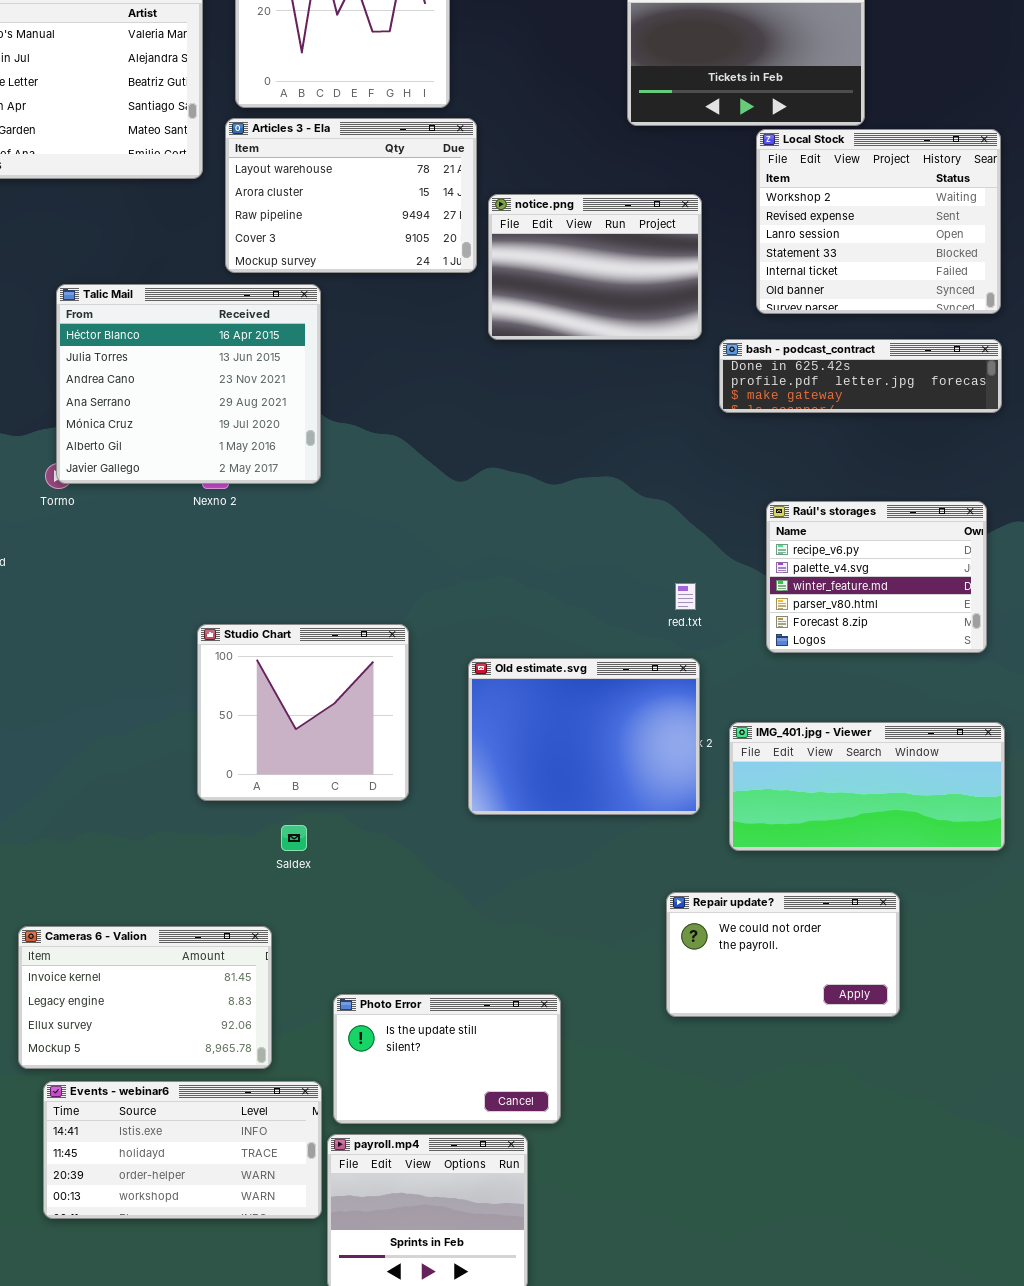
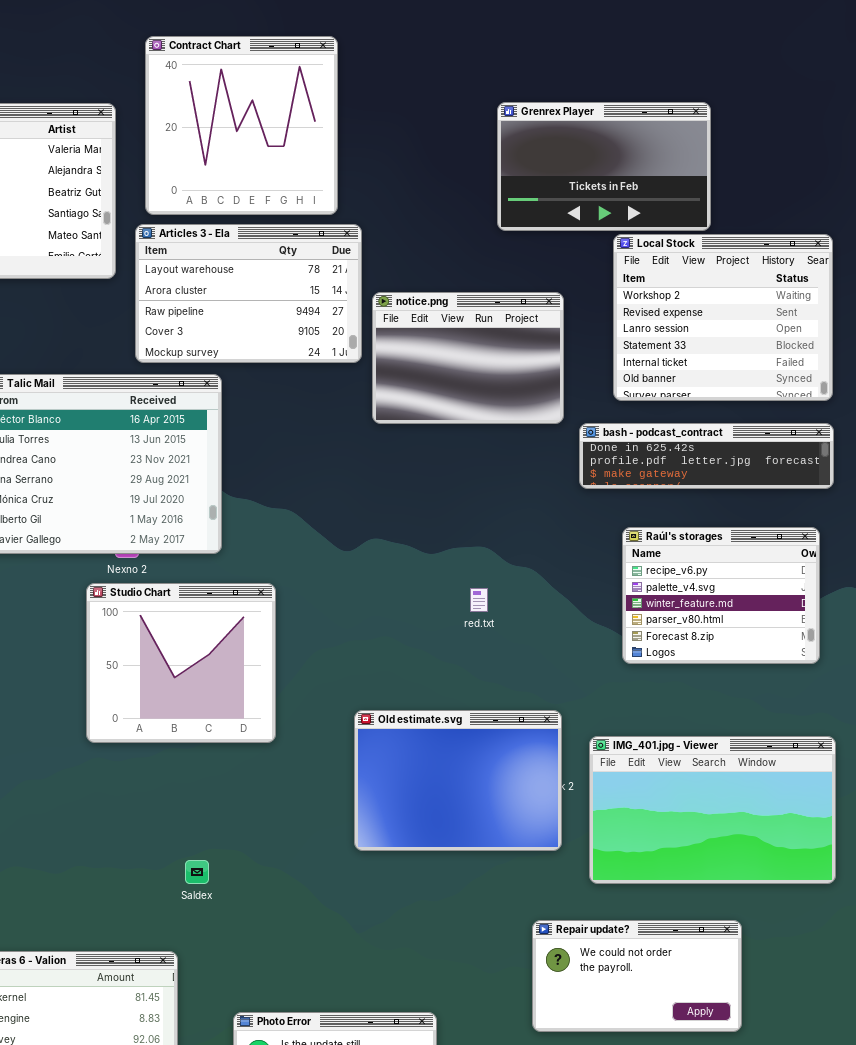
Raúl's storages: [766,501,987,653] -> [622,527,820,664], moved
red.txt: [675,583,696,610] -> [470,588,488,612], moved
Studio Chart: [197,624,409,801] -> [86,583,276,743], moved
IMG_401.jpg - Viewer: [729,722,1005,851] -> [589,736,836,884], resized

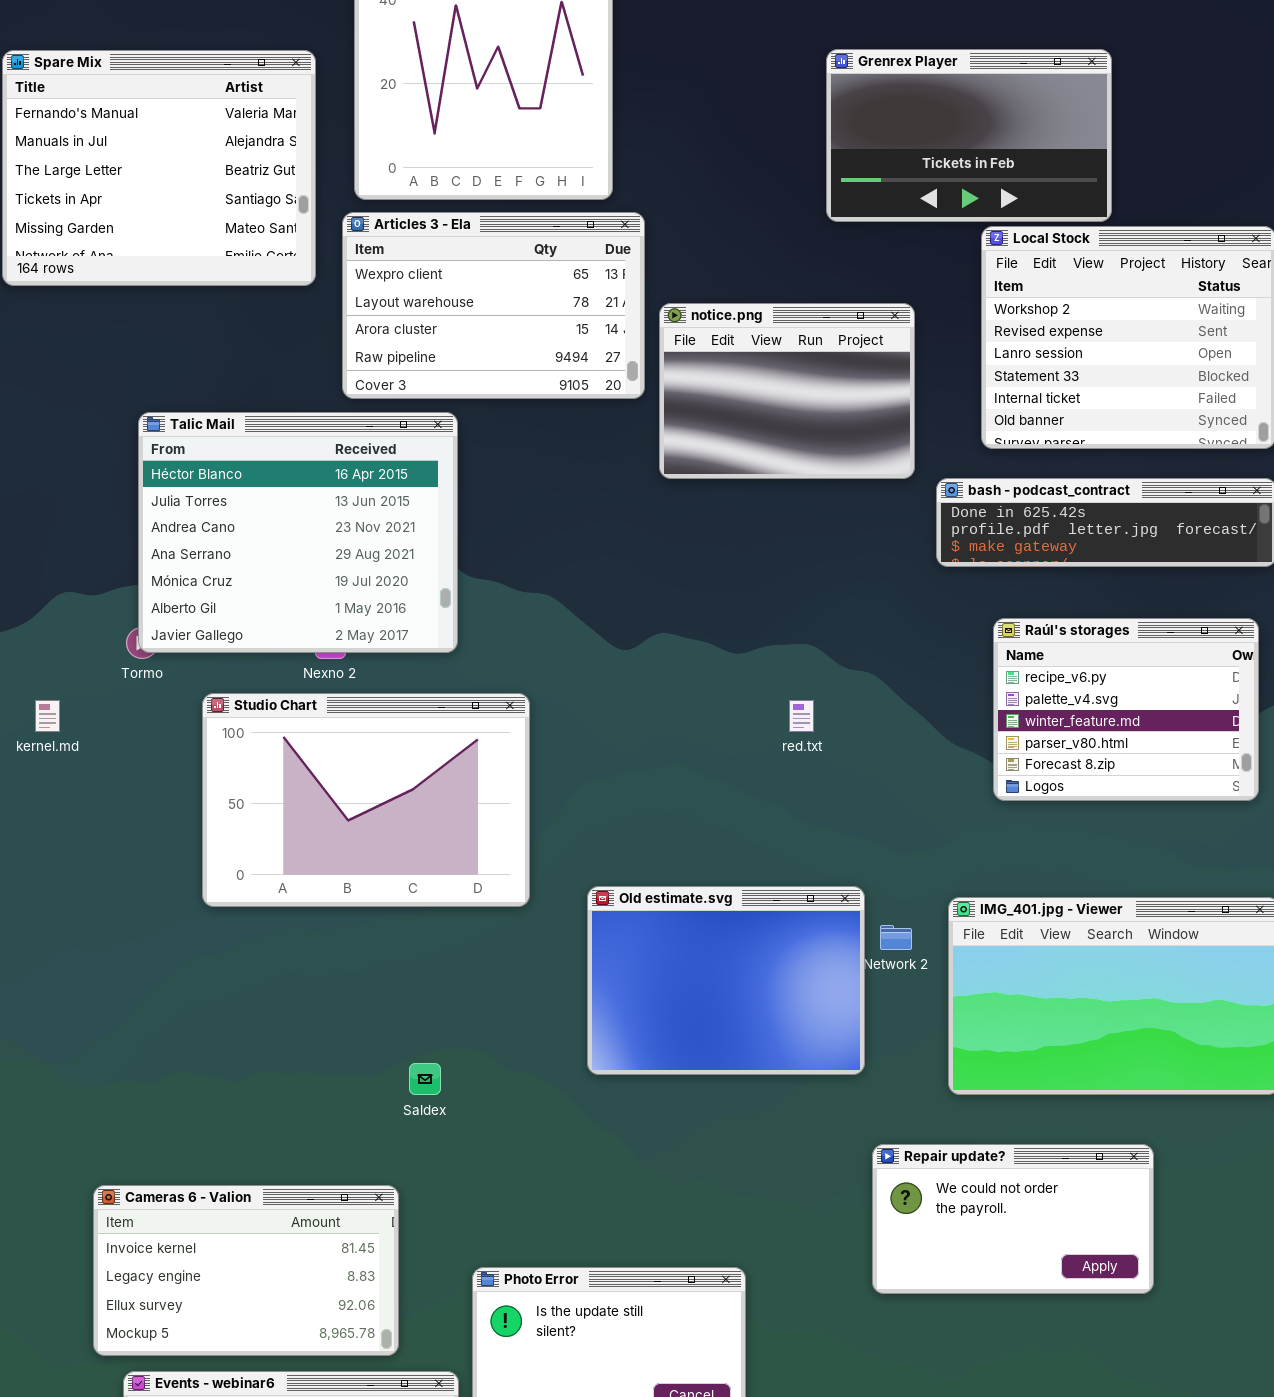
Articles 3 - Ela: [135,224,362,363] -> [342,212,645,399], scrolled up 1 row
Studio Chart: [86,583,276,743] -> [202,693,530,907], resized
Old estimate.svg: [354,710,562,851] -> [587,886,865,1075], moved

